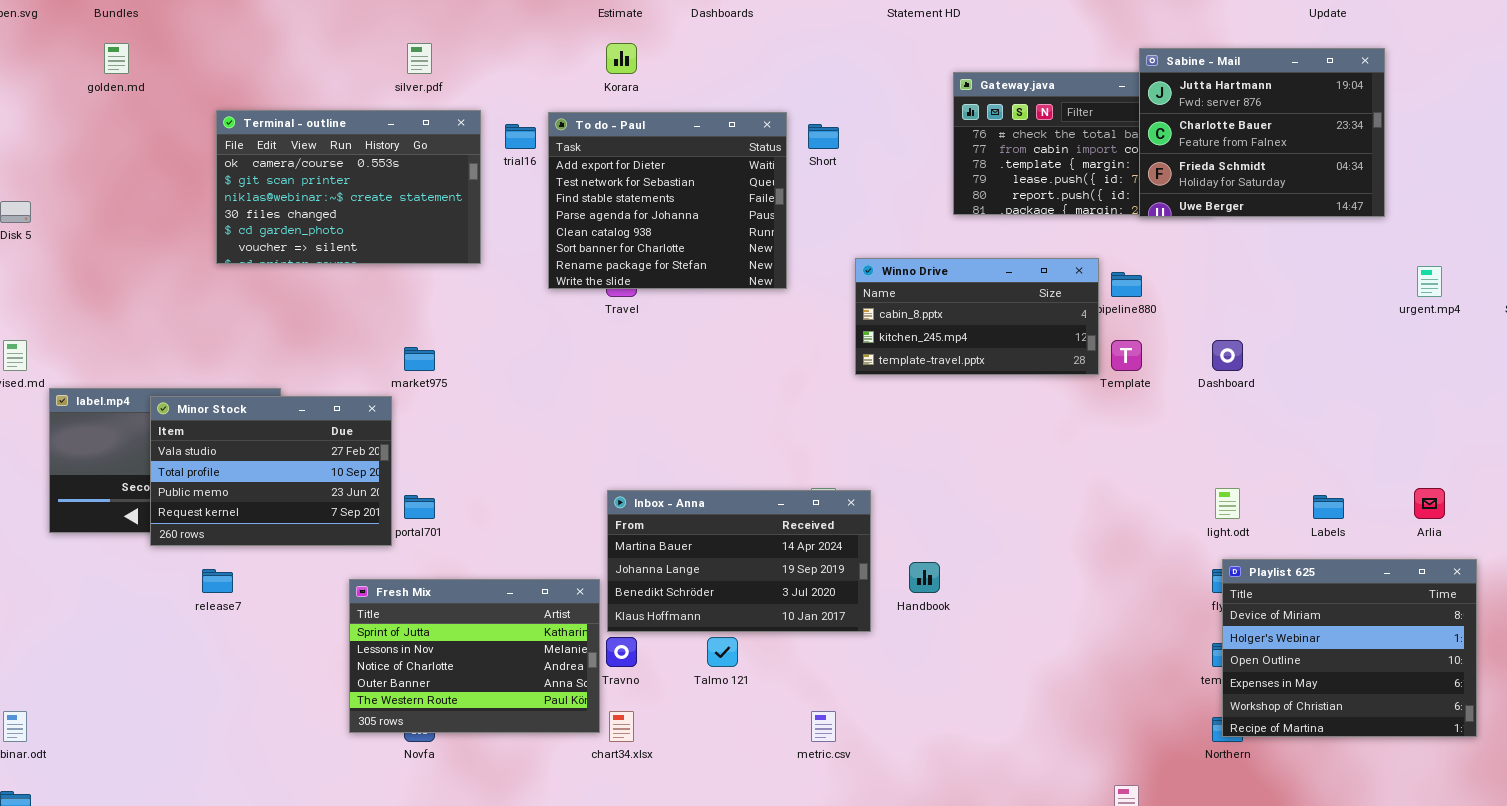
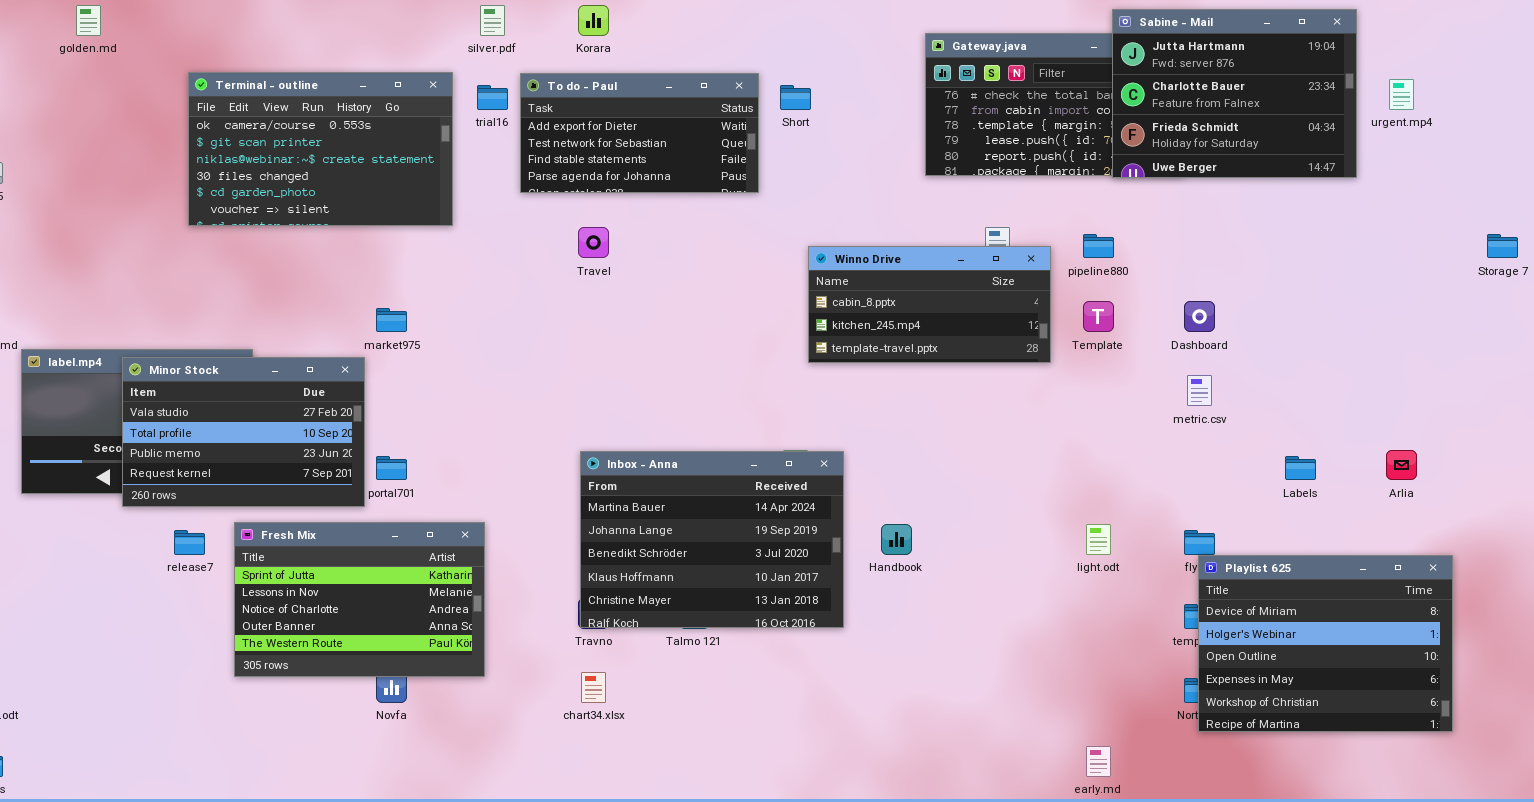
silver.pdf: [407,43,432,74] -> [480,5,505,36], moved
To do - Paul: [548,112,787,289] -> [520,73,759,193], resized
Winno Drive: [855,258,1099,375] -> [808,246,1051,363], moved
urgent.mp4: [1417,266,1442,297] -> [1389,79,1414,110], moved
light.odt: [1215,488,1240,519] -> [1086,524,1111,555], moved
Inbox - Anna: [607,490,871,632] -> [580,451,844,628], resized
Playlist 625: [1222,559,1477,737] -> [1198,555,1453,732], moved
Fresh Mix: [349,579,600,733] -> [234,522,485,677], moved
metric.csv: [811,711,836,742] -> [1187,375,1212,406], moved

